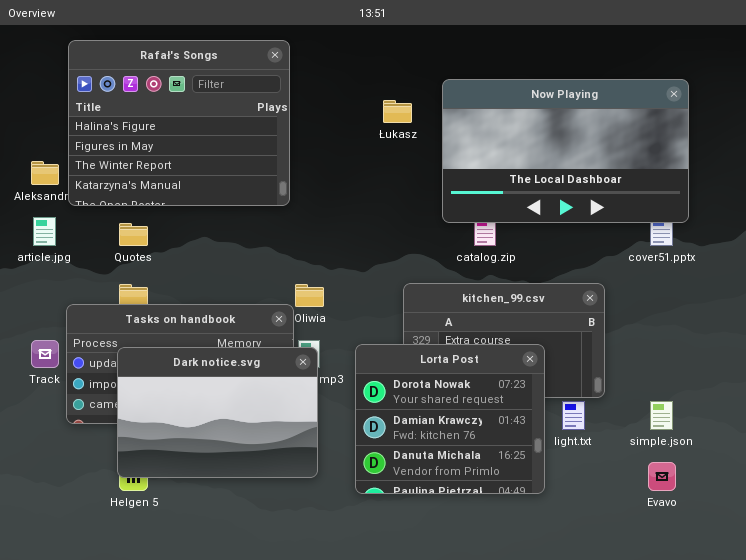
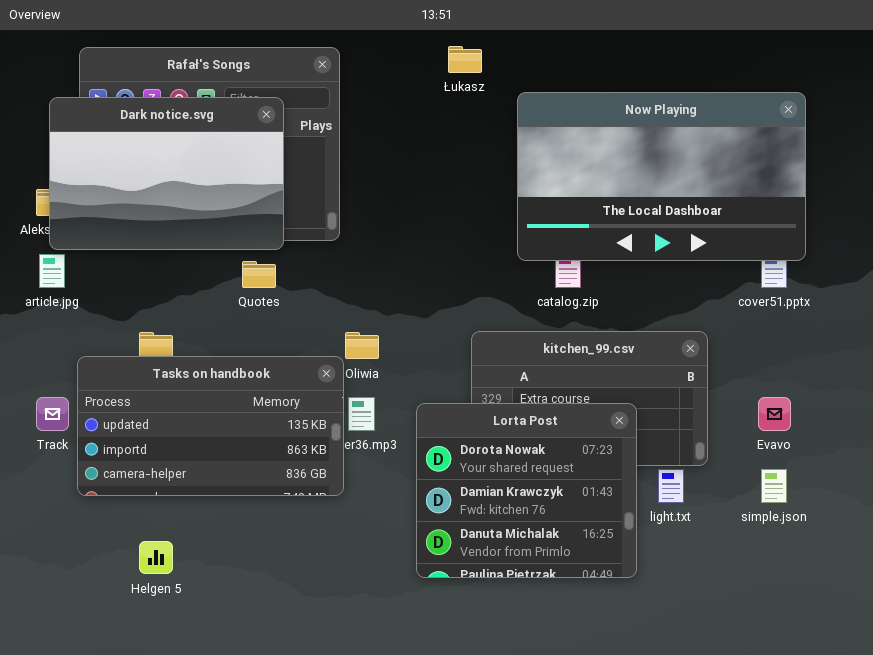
Łukasz: [383,100,412,123] -> [448,46,482,73], moved
Quotes: [119,223,148,246] -> [242,261,276,288], moved
Dark notice.svg: [117,347,318,478] -> [49,97,284,250], moved
Evavo: [648,462,676,491] -> [758,397,791,431], moved

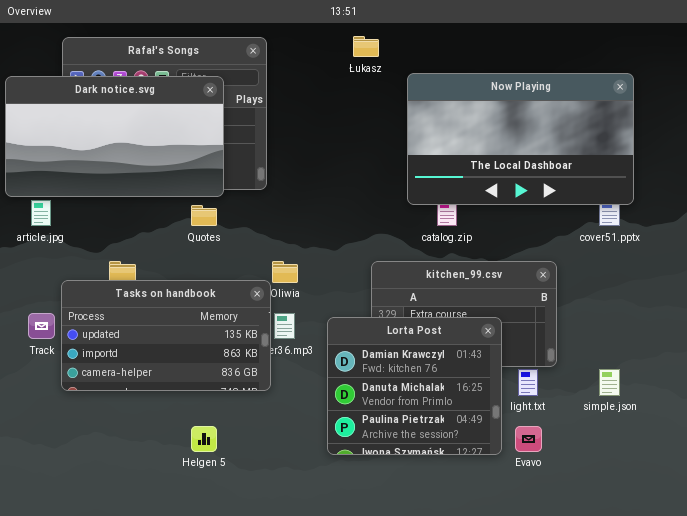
Dark notice.svg: [49,97,284,250] -> [5,76,224,197], resized
Evavo: [758,397,791,431] -> [515,426,542,452], moved
Lorta Post: [416,403,637,578] -> [327,317,502,455], scrolled down 1 row
Helgen 5: [139,541,173,574] -> [191,426,217,452], moved

